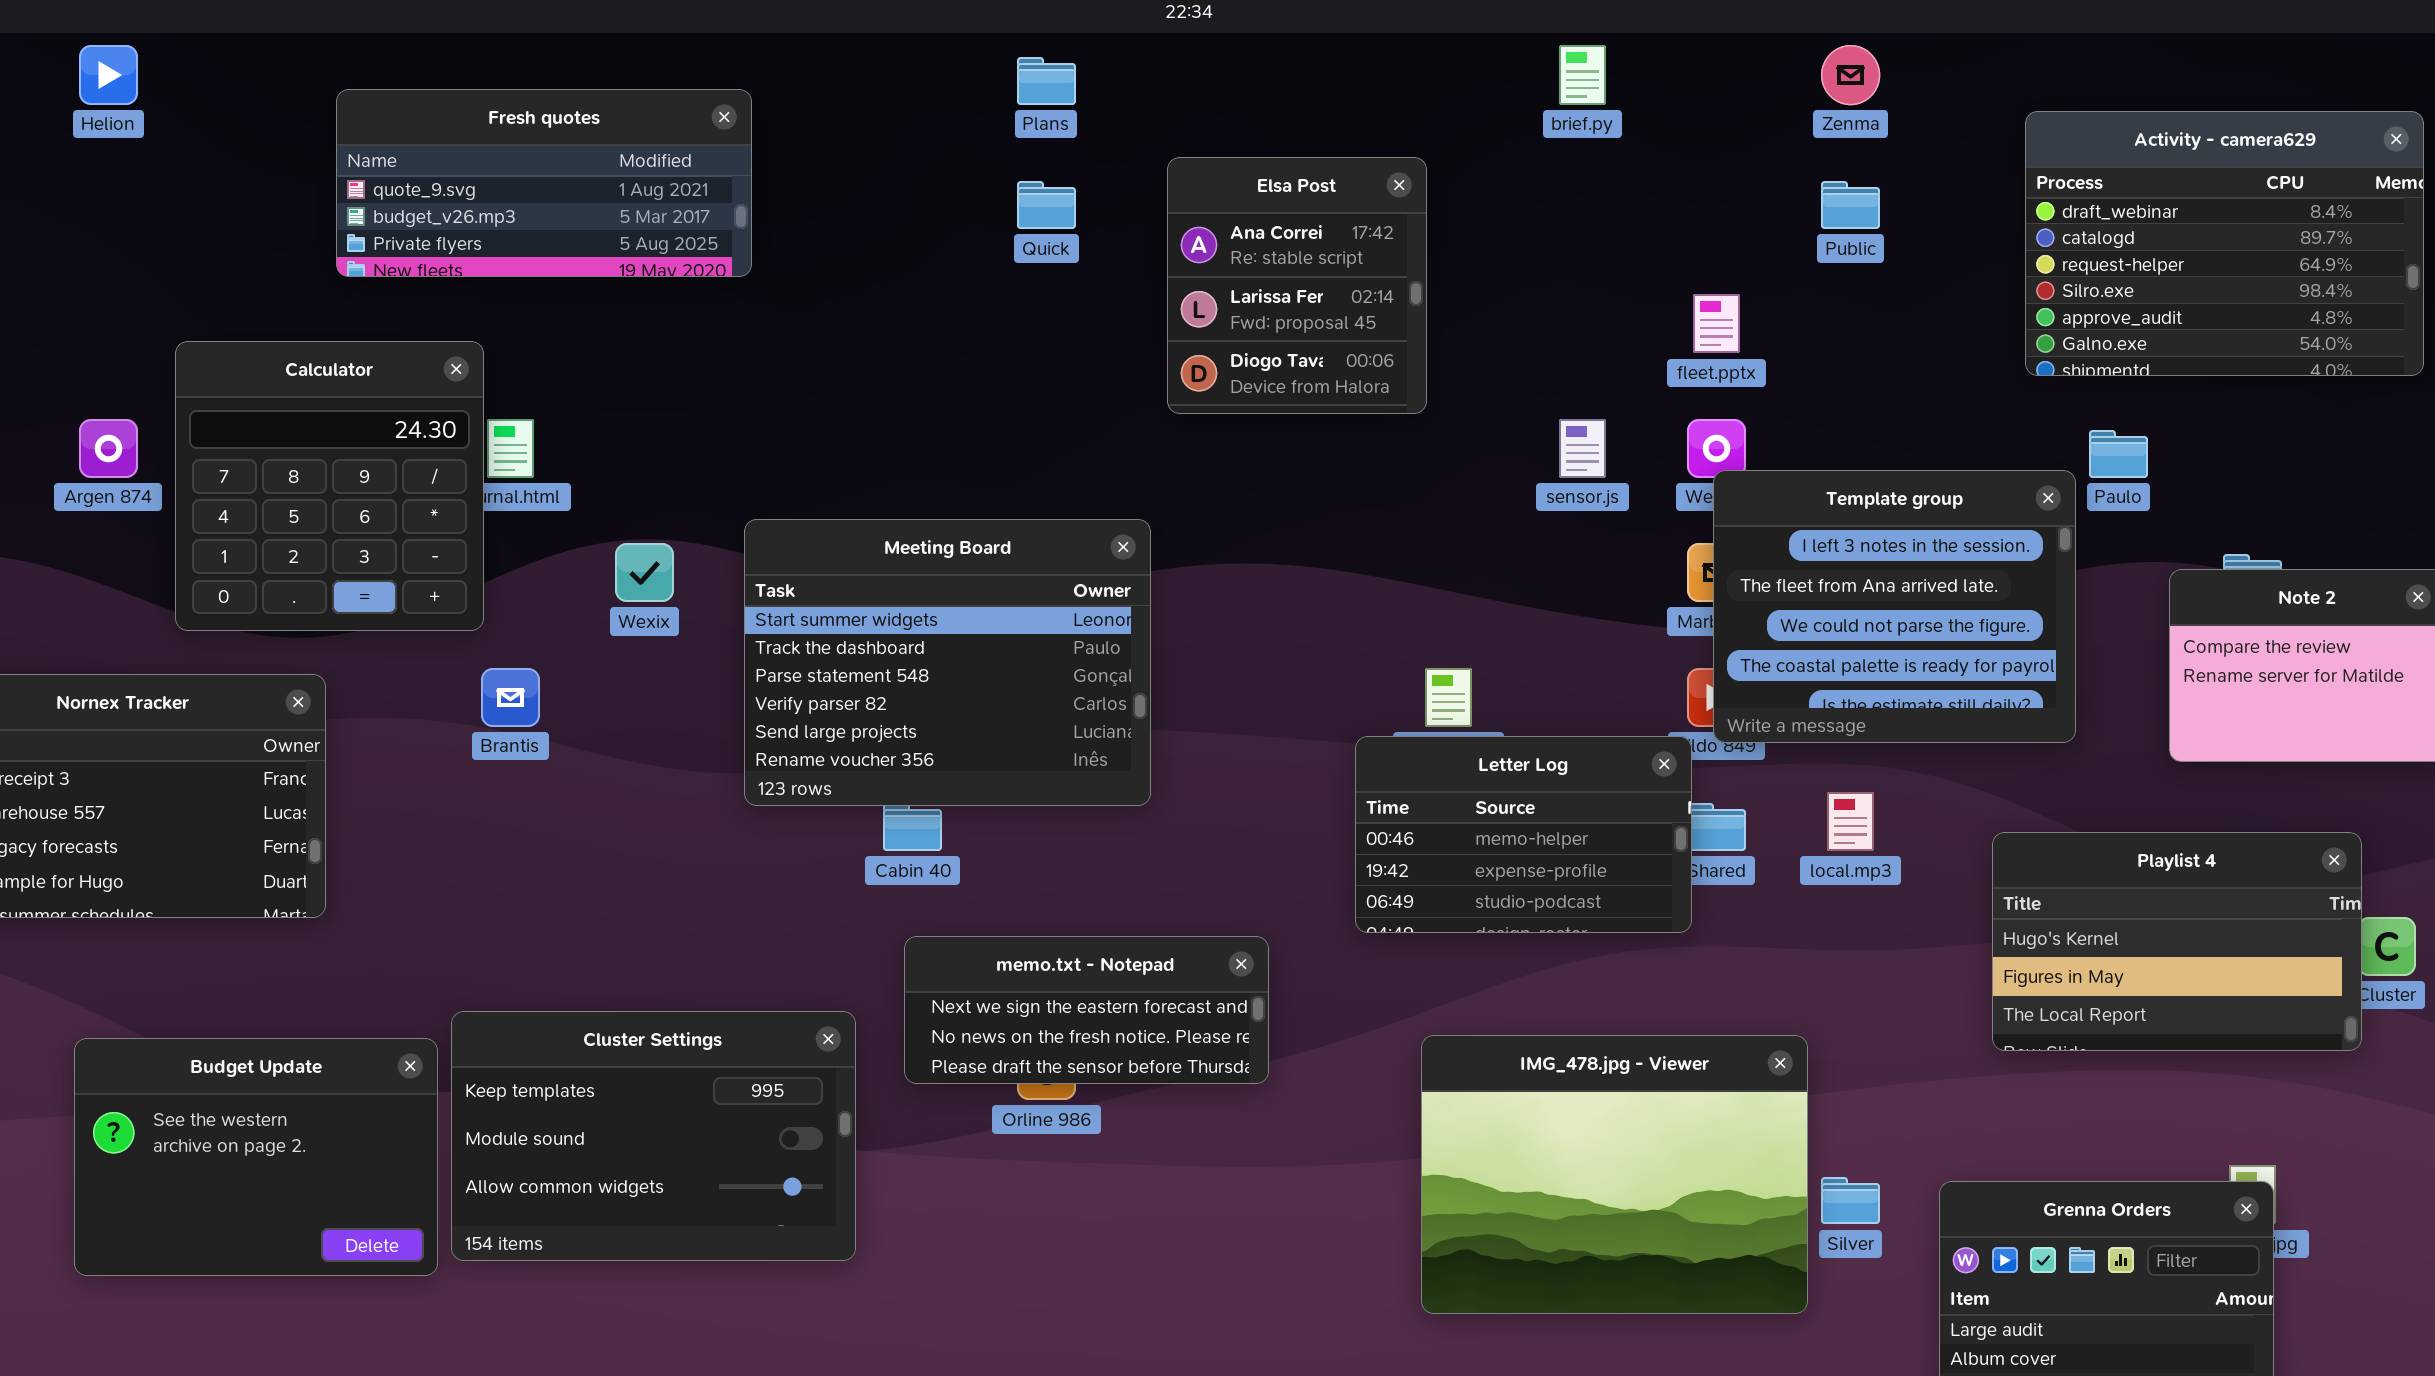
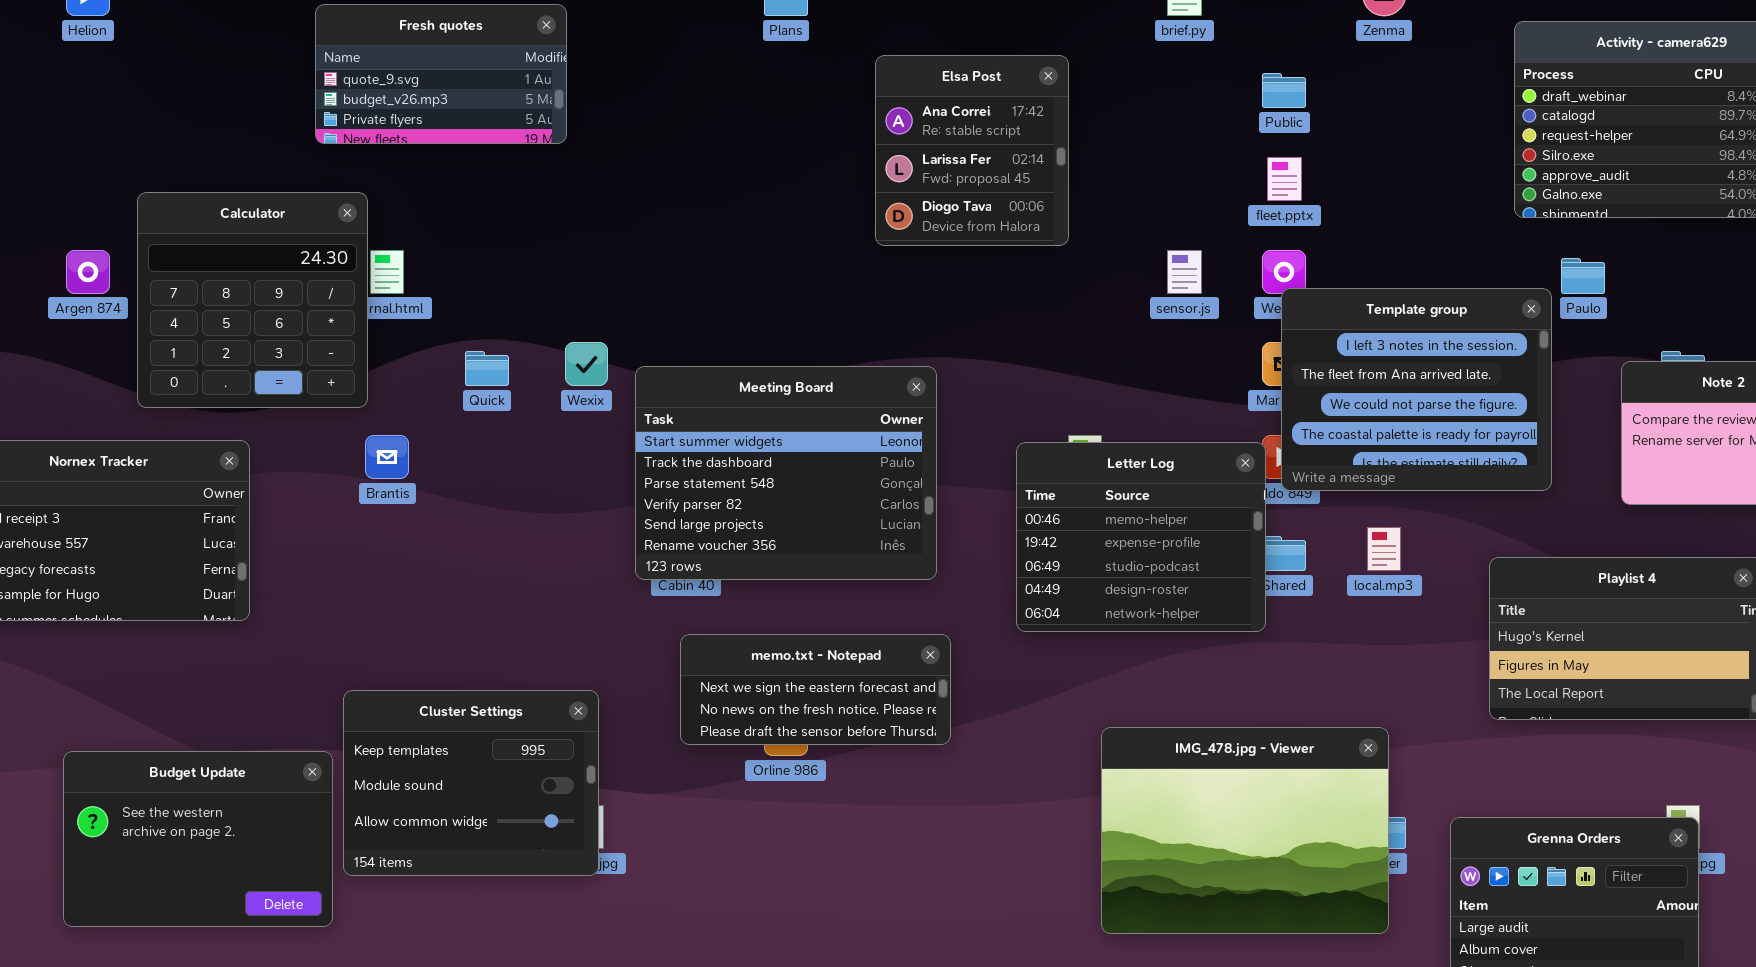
Fresh quotes: [336,89,752,277] -> [315,4,567,144], resized
Quick: [1017,181,1076,229] -> [465,351,509,386], moved
Public: [1821,181,1880,229] -> [1262,73,1306,108], moved
Meeting Board: [744,519,1151,806] -> [635,366,937,580], moved
Wexix: [615,543,674,602] -> [565,342,608,386], moved
Letter Log: [1355,736,1692,933] -> [1016,442,1266,632], resized
Cluster Settings: [451,1011,856,1261] -> [343,690,599,876], resized
IMG_478.jpg - Viewer: [1421,1035,1808,1314] -> [1101,727,1389,934], moved
Budget Update: [74,1038,438,1276] -> [63,751,333,927], moved

